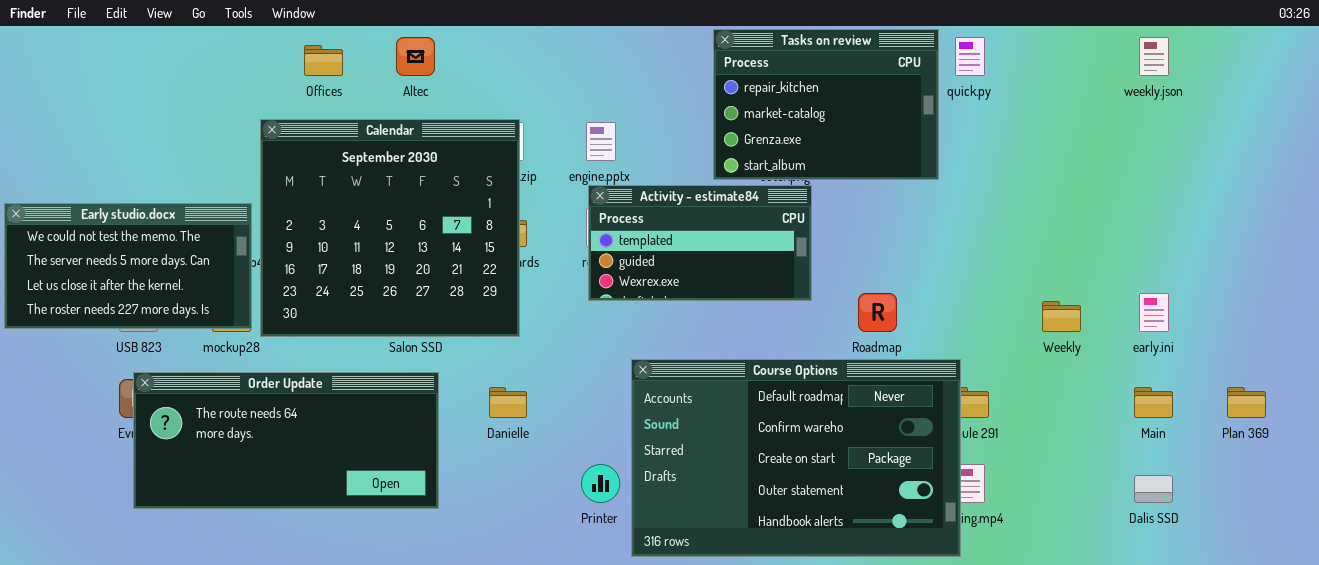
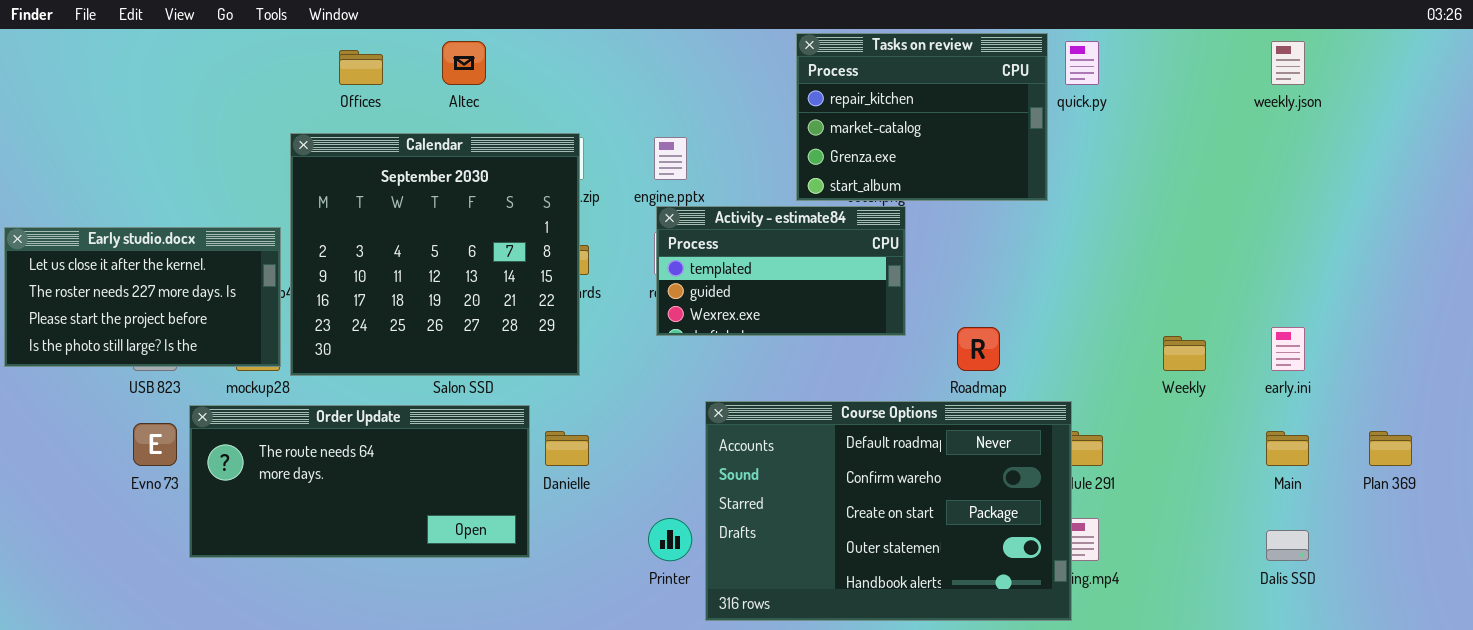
Early studio.docx: [4,203,252,329] -> [4,227,281,367], scrolled down 2 rows
Order Update: [133,372,439,509] -> [189,405,530,558], moved

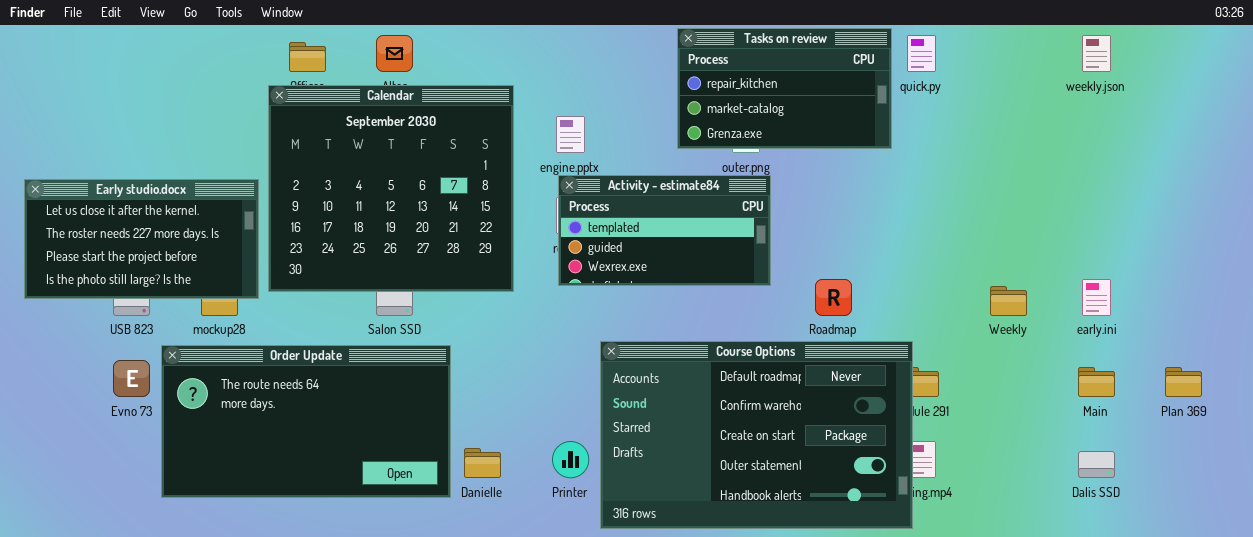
Tasks on review: [796,33,1048,201] -> [677,28,892,149], resized
Calendar: [290,133,580,376] -> [268,85,514,292], moved
Early studio.docx: [4,227,281,367] -> [24,179,259,299], moved
Order Update: [189,405,530,558] -> [161,345,451,498], resized
Danielle: [545,431,589,466] -> [464,448,501,478], moved

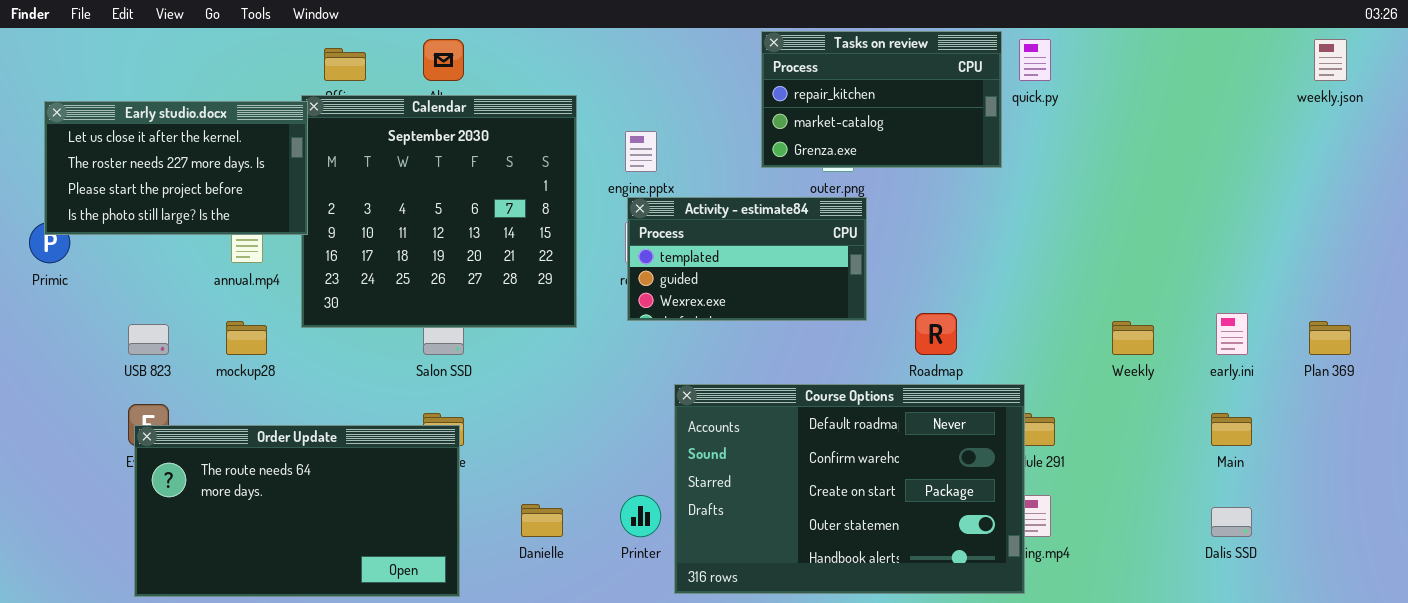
weekly.json: [1082,35,1111,72] -> [1314,39,1347,81], moved
Early studio.docx: [24,179,259,299] -> [44,101,308,235], moved
Order Update: [161,345,451,498] -> [134,425,460,597], moved
Plan 369: [1165,367,1202,397] -> [1309,321,1351,355], moved

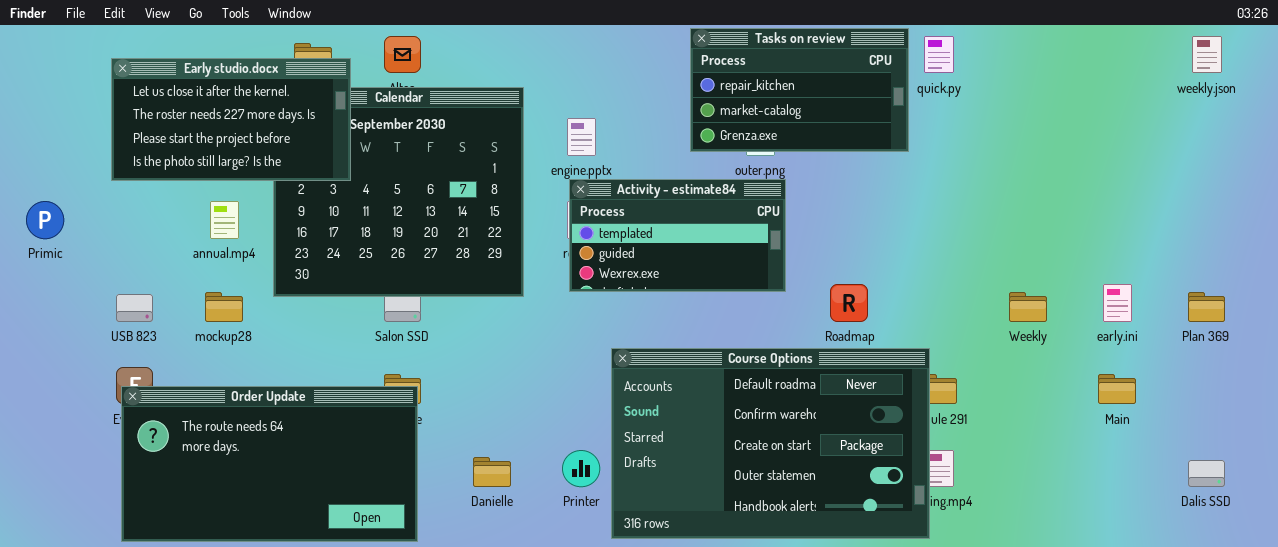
Early studio.docx: [44,101,308,235] -> [111,58,351,181], moved
Dalis SSD: [1211,507,1252,537] -> [1188,460,1225,487], moved

